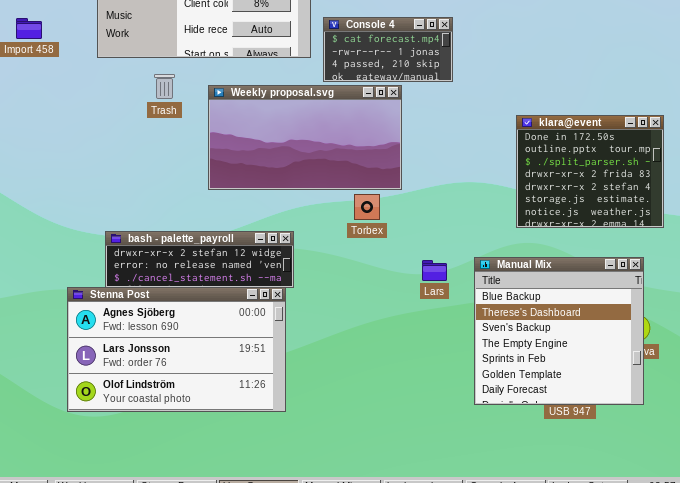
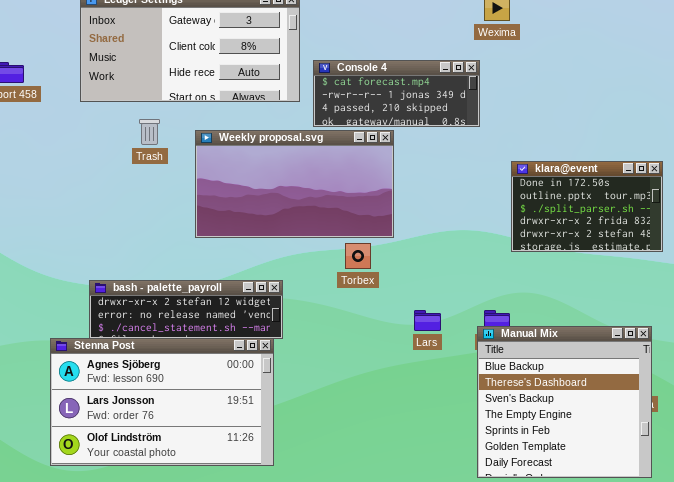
Console 4: [323,17,453,82] -> [313,60,480,127], resized
klara@event: [516,115,664,228] -> [511,161,663,252], resized
Manual Mix: [474,257,644,405] -> [477,326,652,478], moved

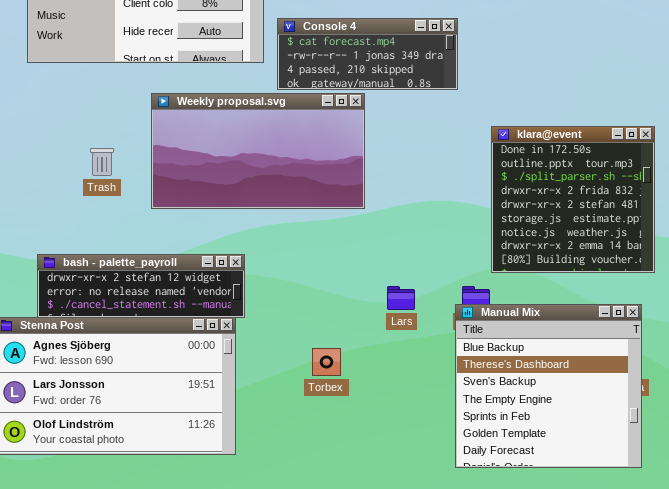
Trash: [139,119,160,145] -> [90,148,114,176], moved
klara@event: [511,161,663,252] -> [491,126,655,273], resized
Torbex: [345,243,371,269] -> [312,348,341,376], moved

